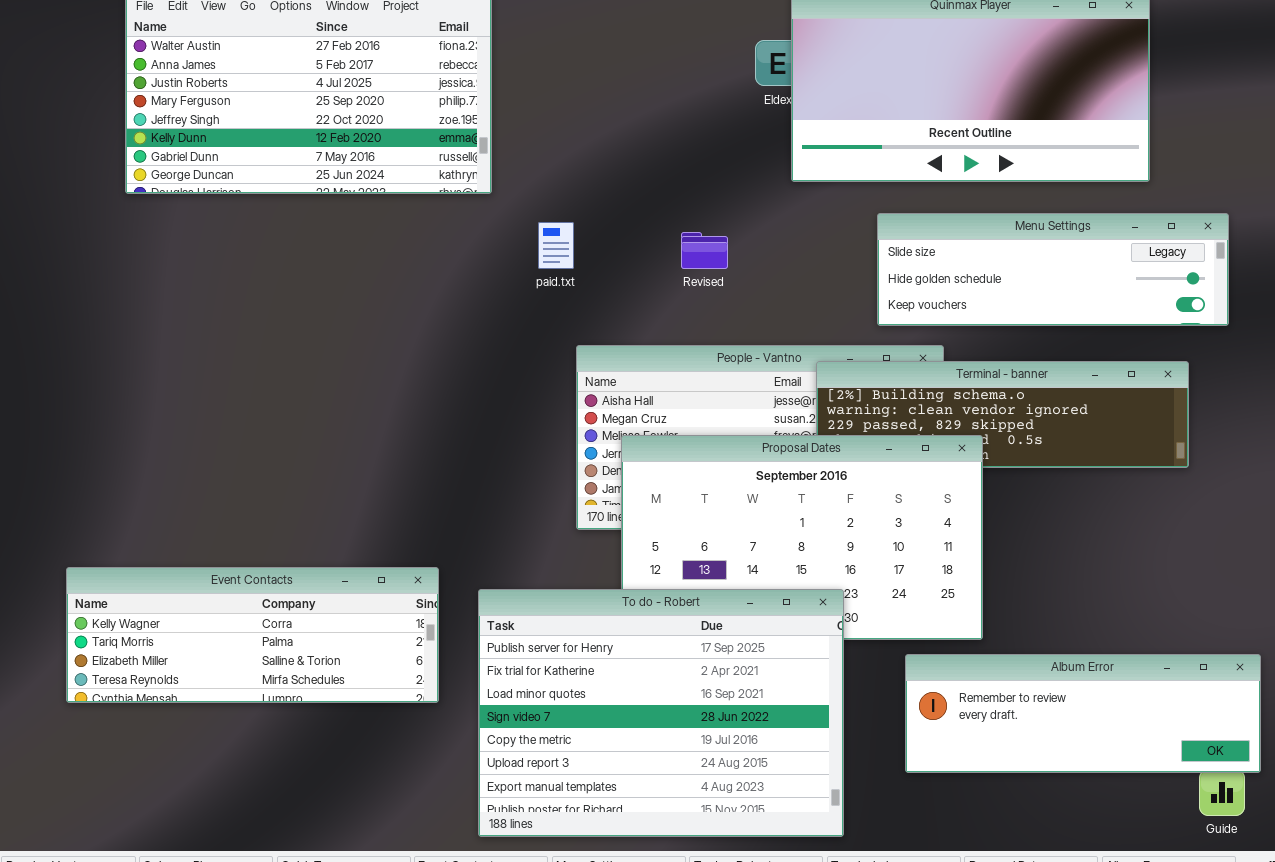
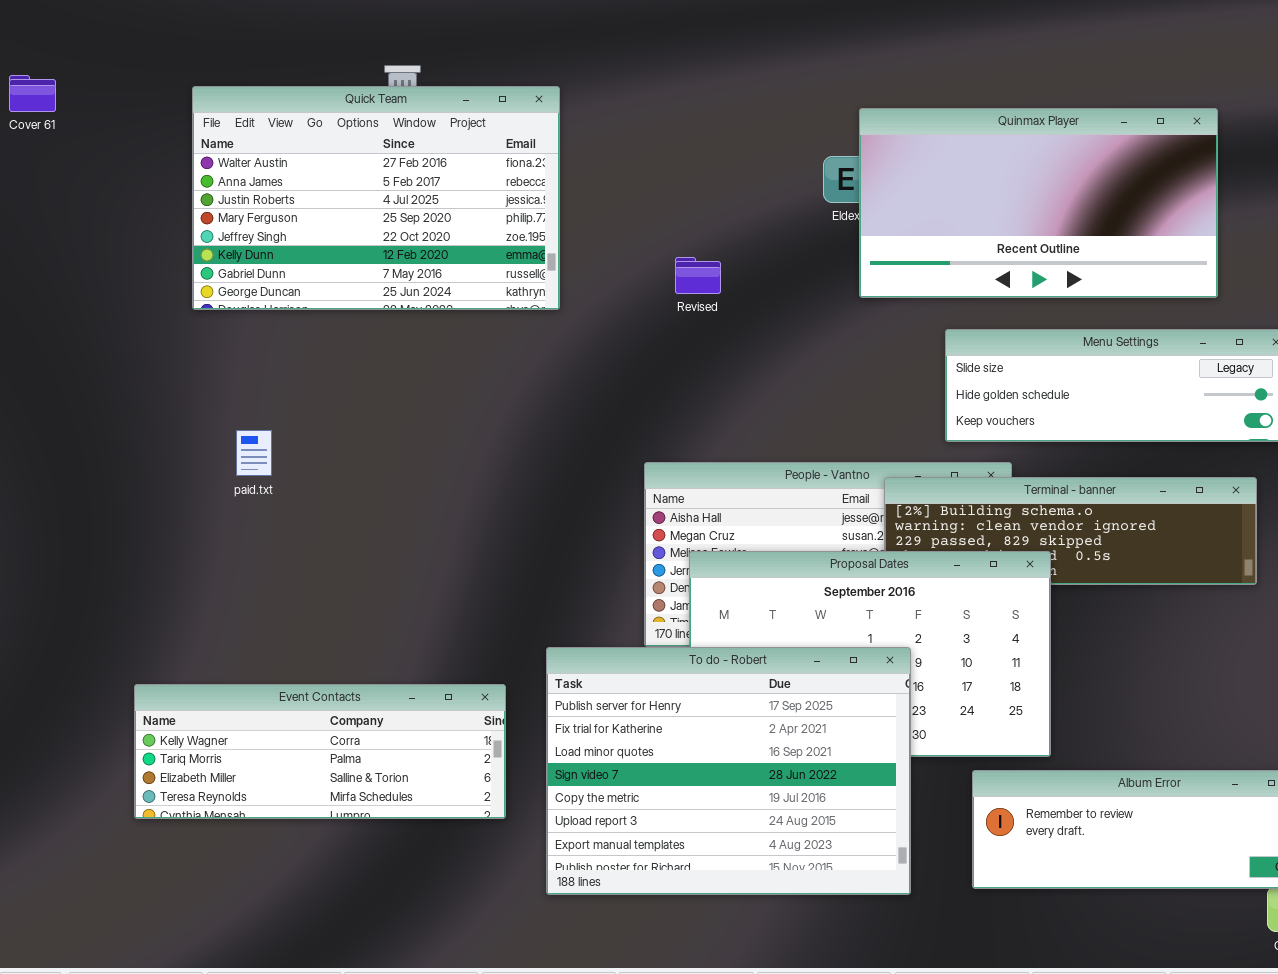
paid.txt: [538,222,574,269] -> [236,430,272,476], moved
Revised: [681,232,728,269] -> [675,257,721,294], moved
To do - Robert: [478,589,844,837] -> [546,647,911,895], moved

